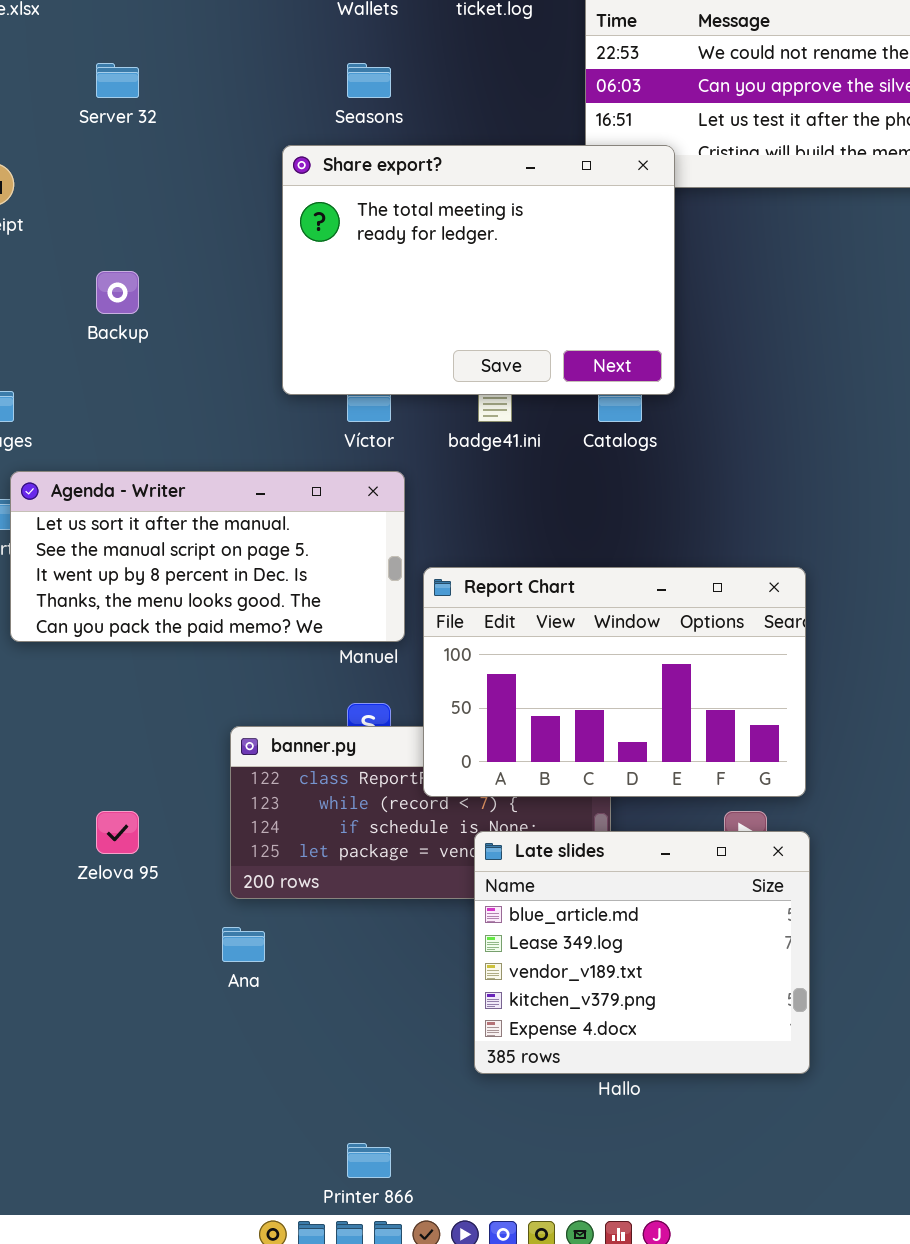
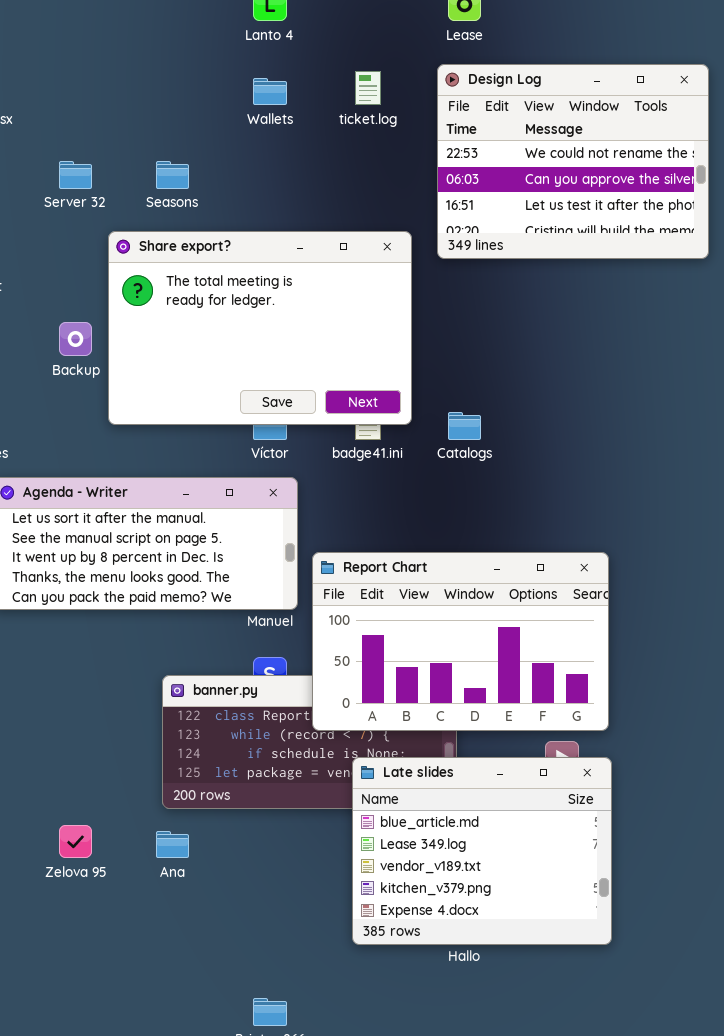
Seasons: [347,63,391,98] -> [156,161,189,189], moved
Share export?: [282,145,675,395] -> [108,231,412,425], moved
Zelova 95: [96,811,139,854] -> [59,825,92,858], moved

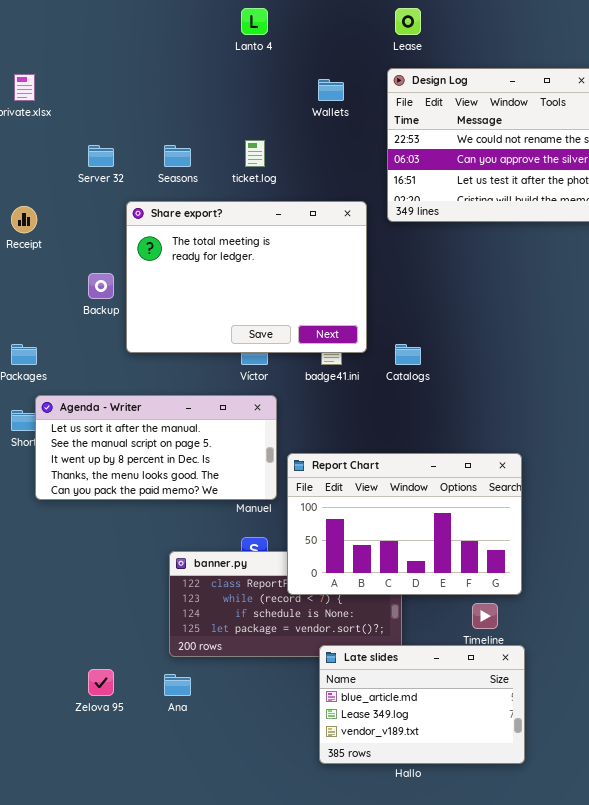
ticket.log: [355,71,381,105] -> [245,140,265,167], moved
Wallets: [253,78,287,105] -> [318,79,344,101], moved
Late slides: [352,757,612,945] -> [319,645,525,764], resized

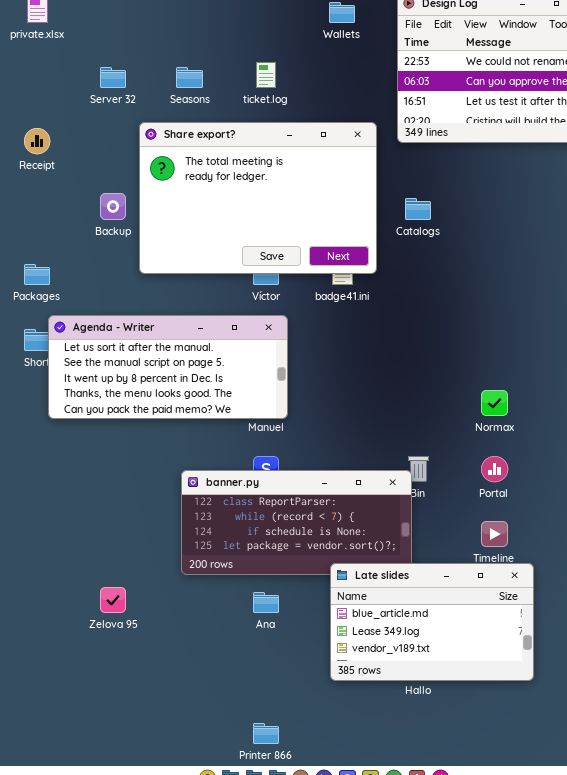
Catalogs: [395,344,421,365] -> [405,198,431,220], moved
Report Chart: [287,453,522,595] -> none, closed
Ana: [164,674,191,696] -> [253,592,279,613], moved

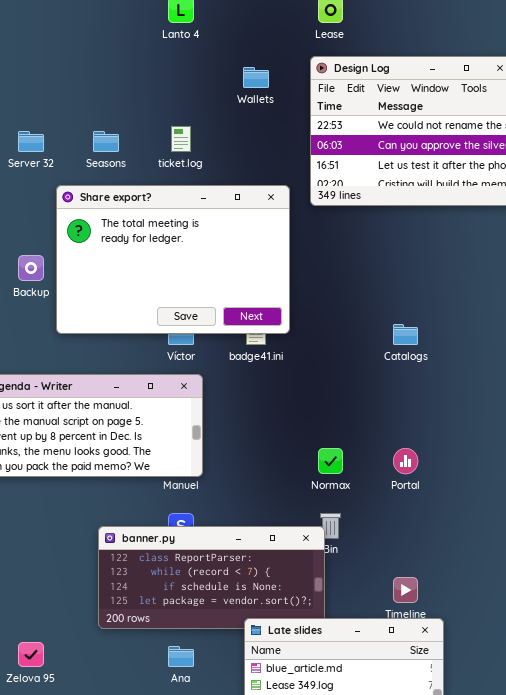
Catalogs: [405,198,431,220] -> [393,324,418,345], moved
Normax: [481,390,508,416] -> [318,448,343,474], moved
Portal: [481,456,508,482] -> [393,448,418,474], moved

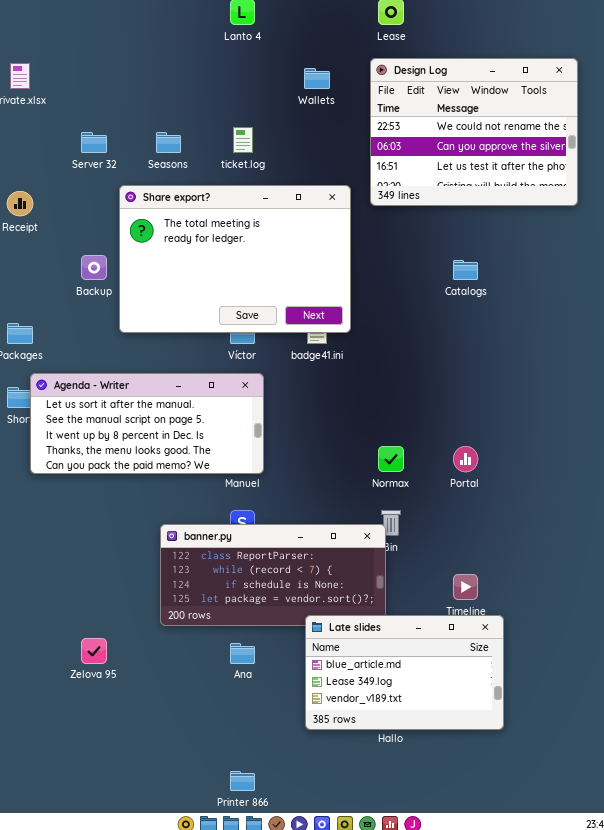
Catalogs: [393,324,418,345] -> [453,260,478,280], moved

